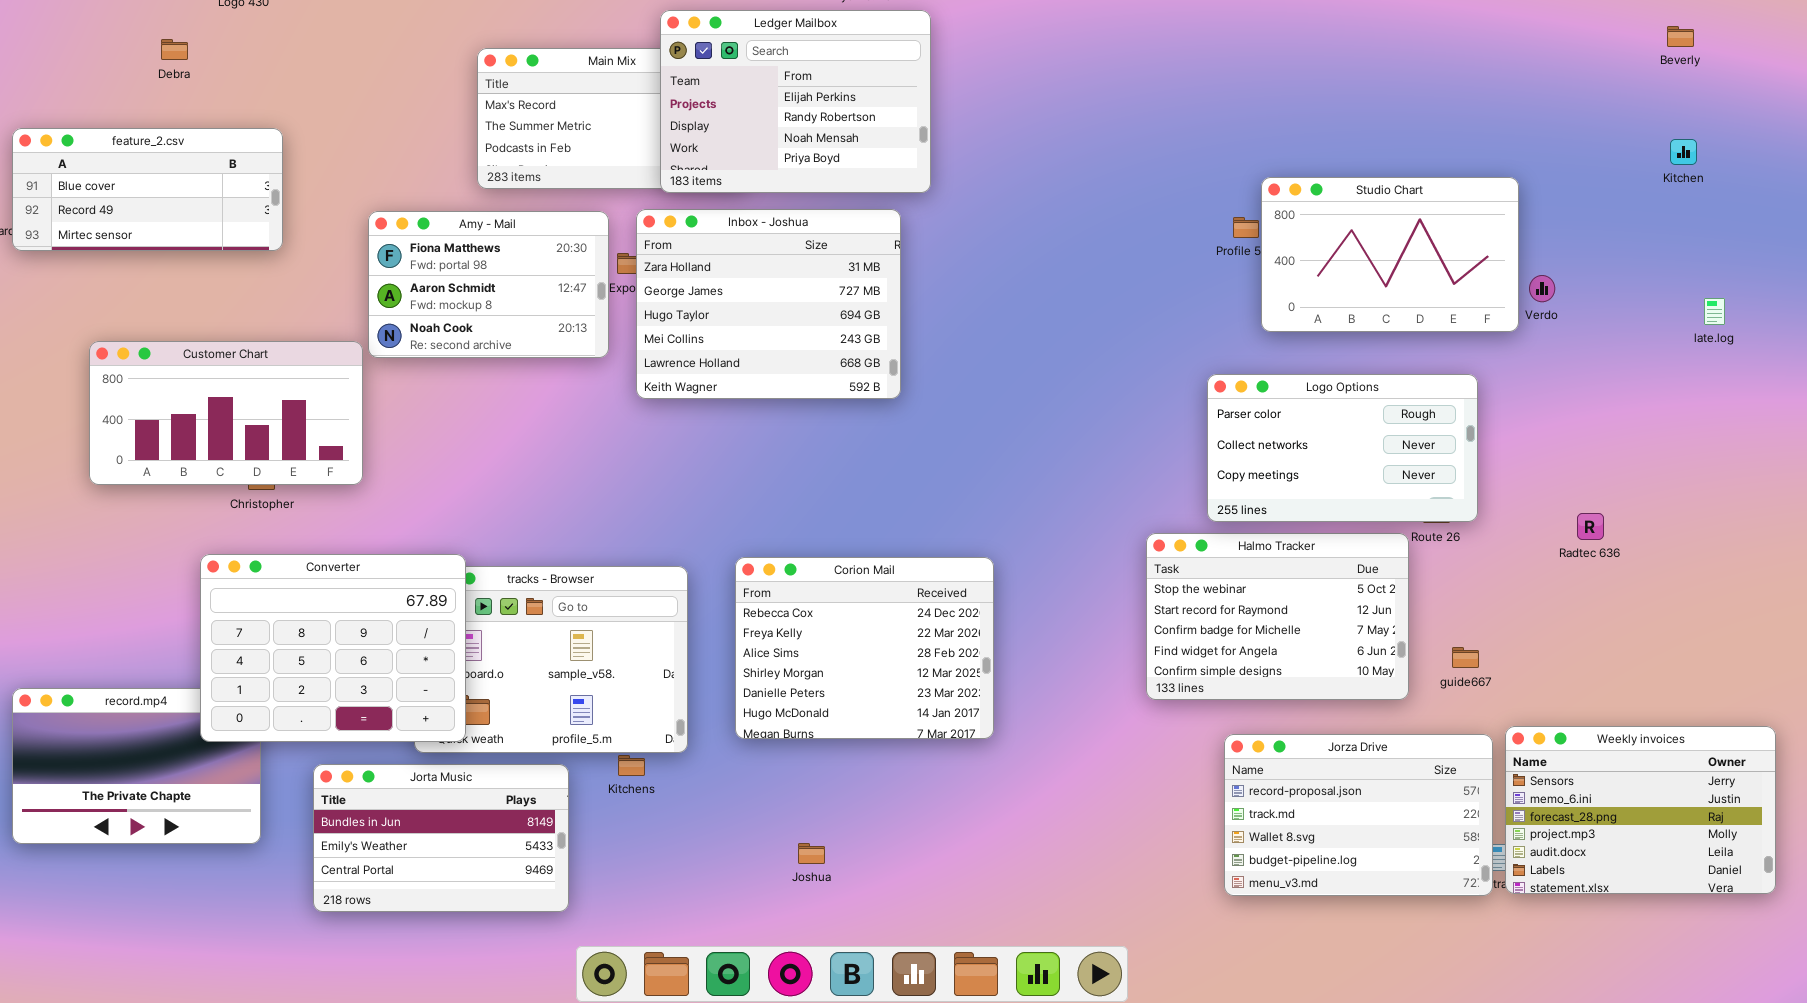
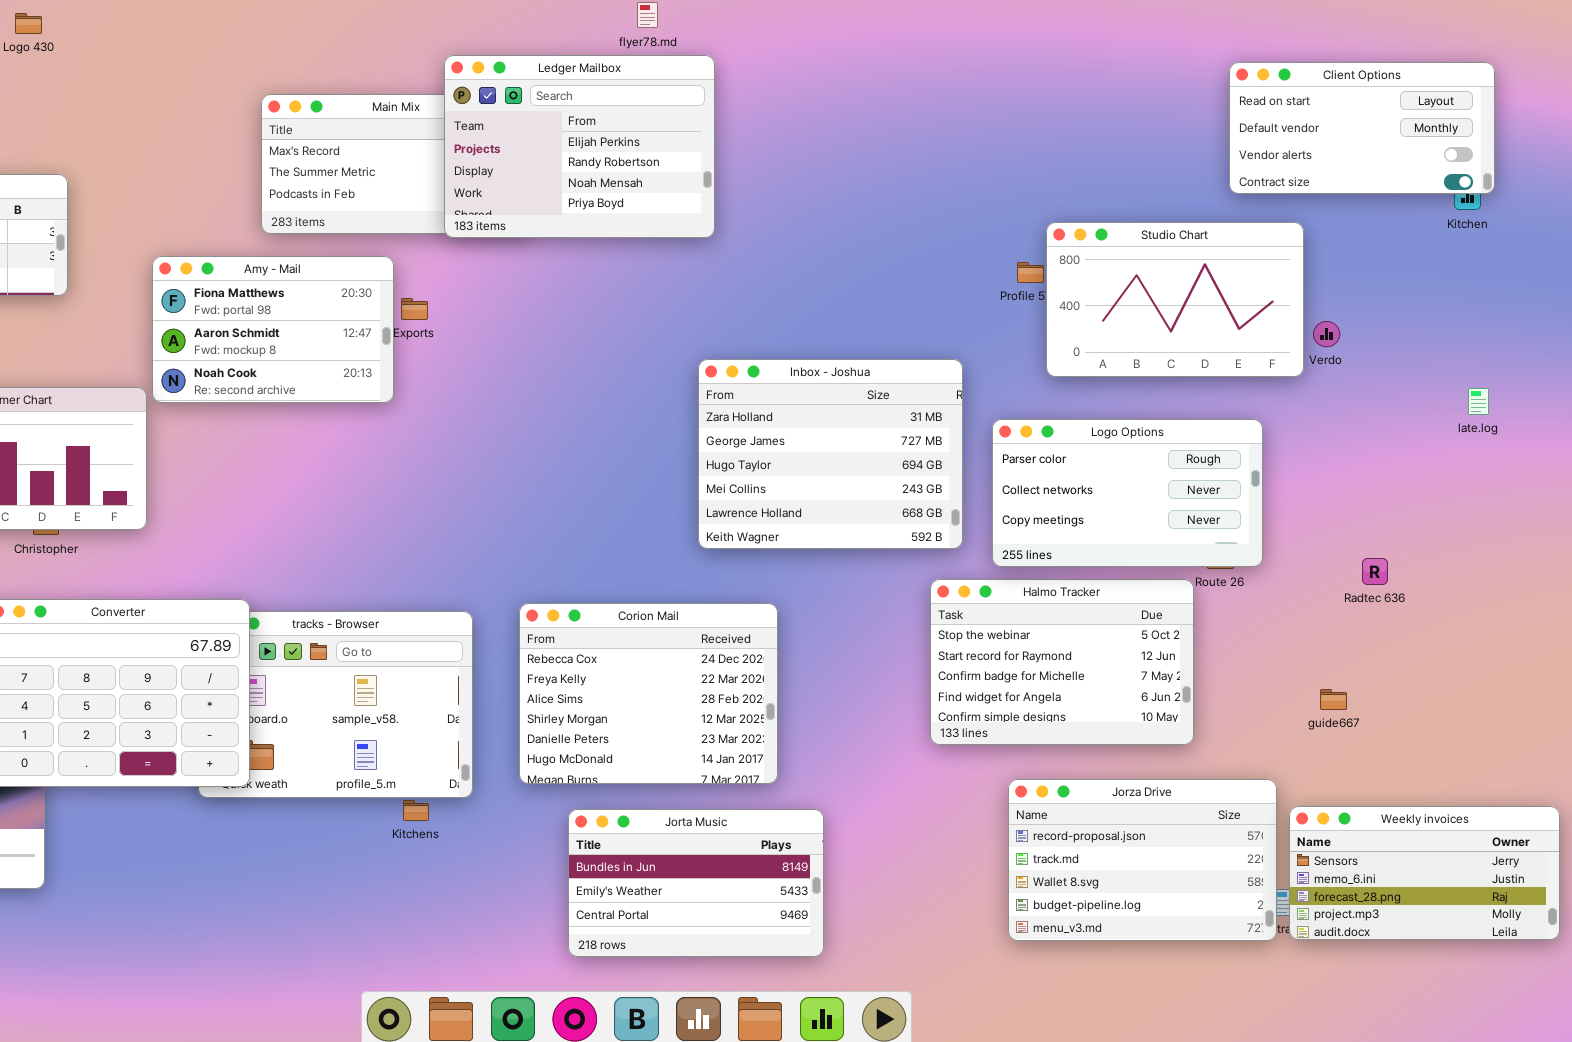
Client Options: none -> [1229,62,1495,194], opened
Inbox - Joshua: [636,209,901,399] -> [698,359,963,549], moved
late.log: [1704,298,1725,325] -> [1468,388,1489,415], moved
guide667: [1452,647,1479,668] -> [1320,689,1347,710], moved
Weekly invoices: [1505,726,1776,894] -> [1289,806,1560,940], resized
Jorta Music: [313,764,569,912] -> [568,809,824,957], moved

